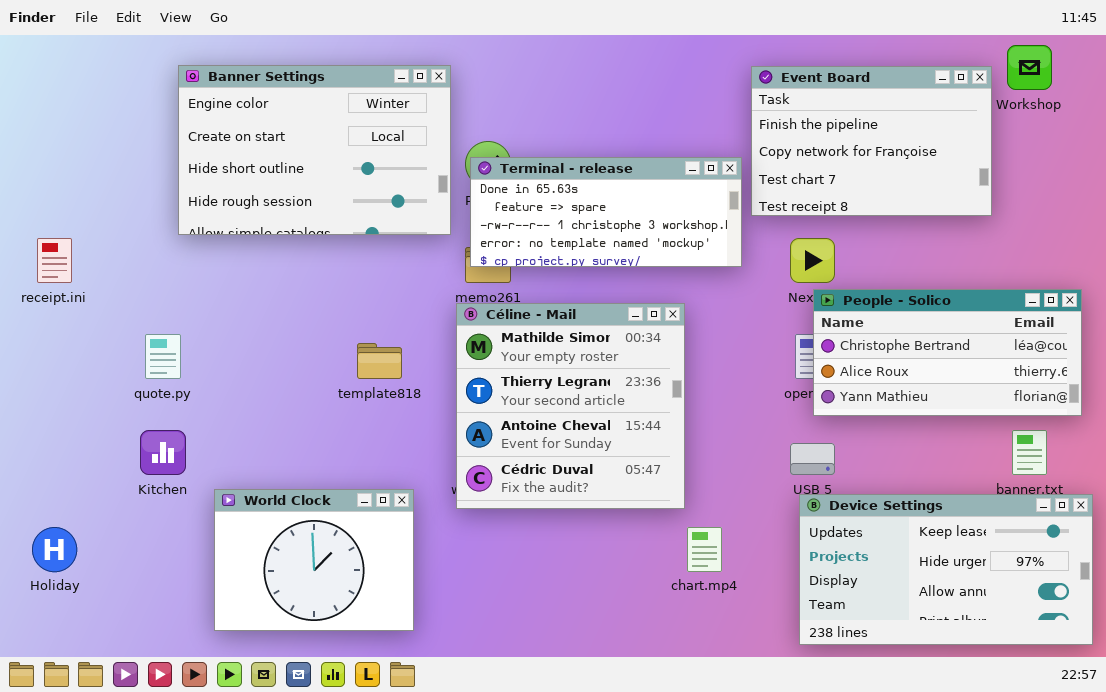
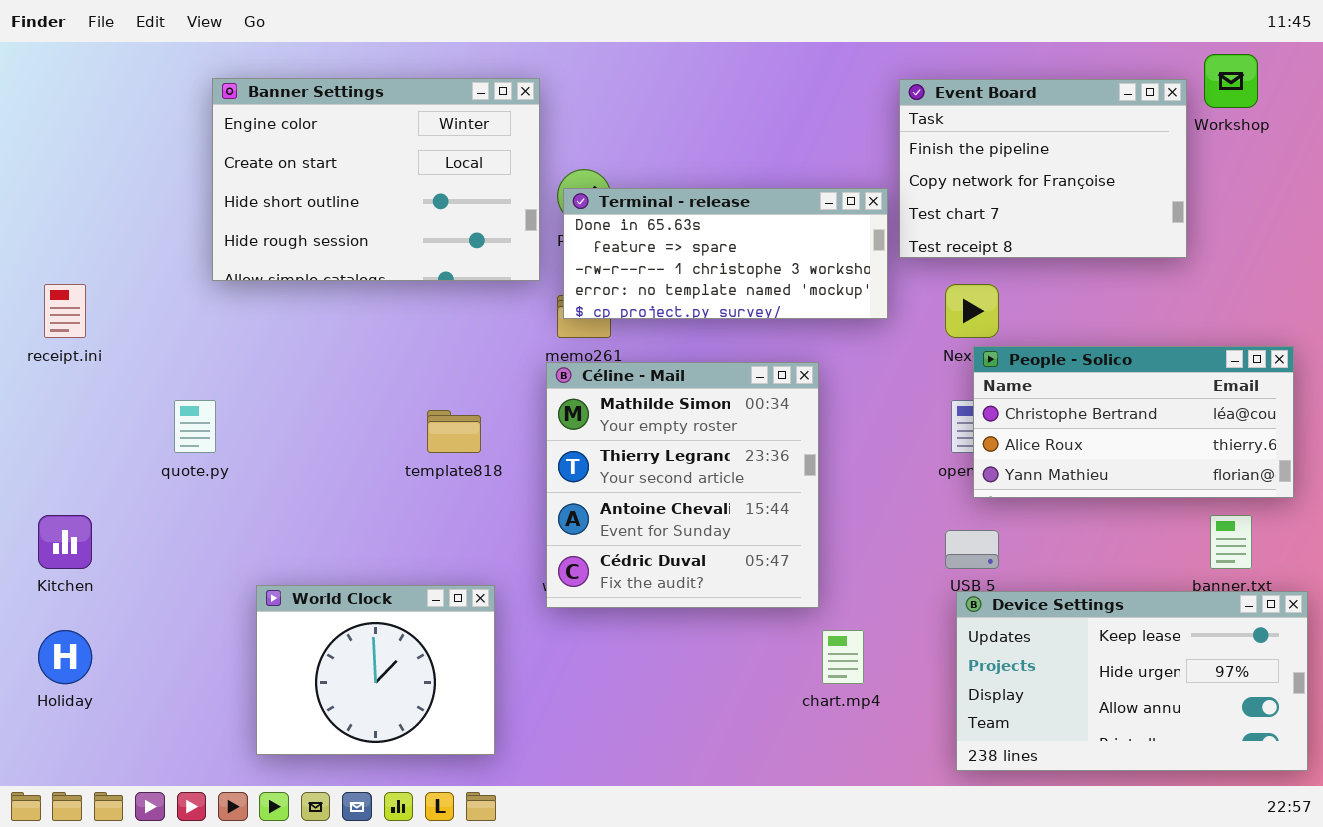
Kitchen: [140,430,186,475] -> [38,515,92,569], moved

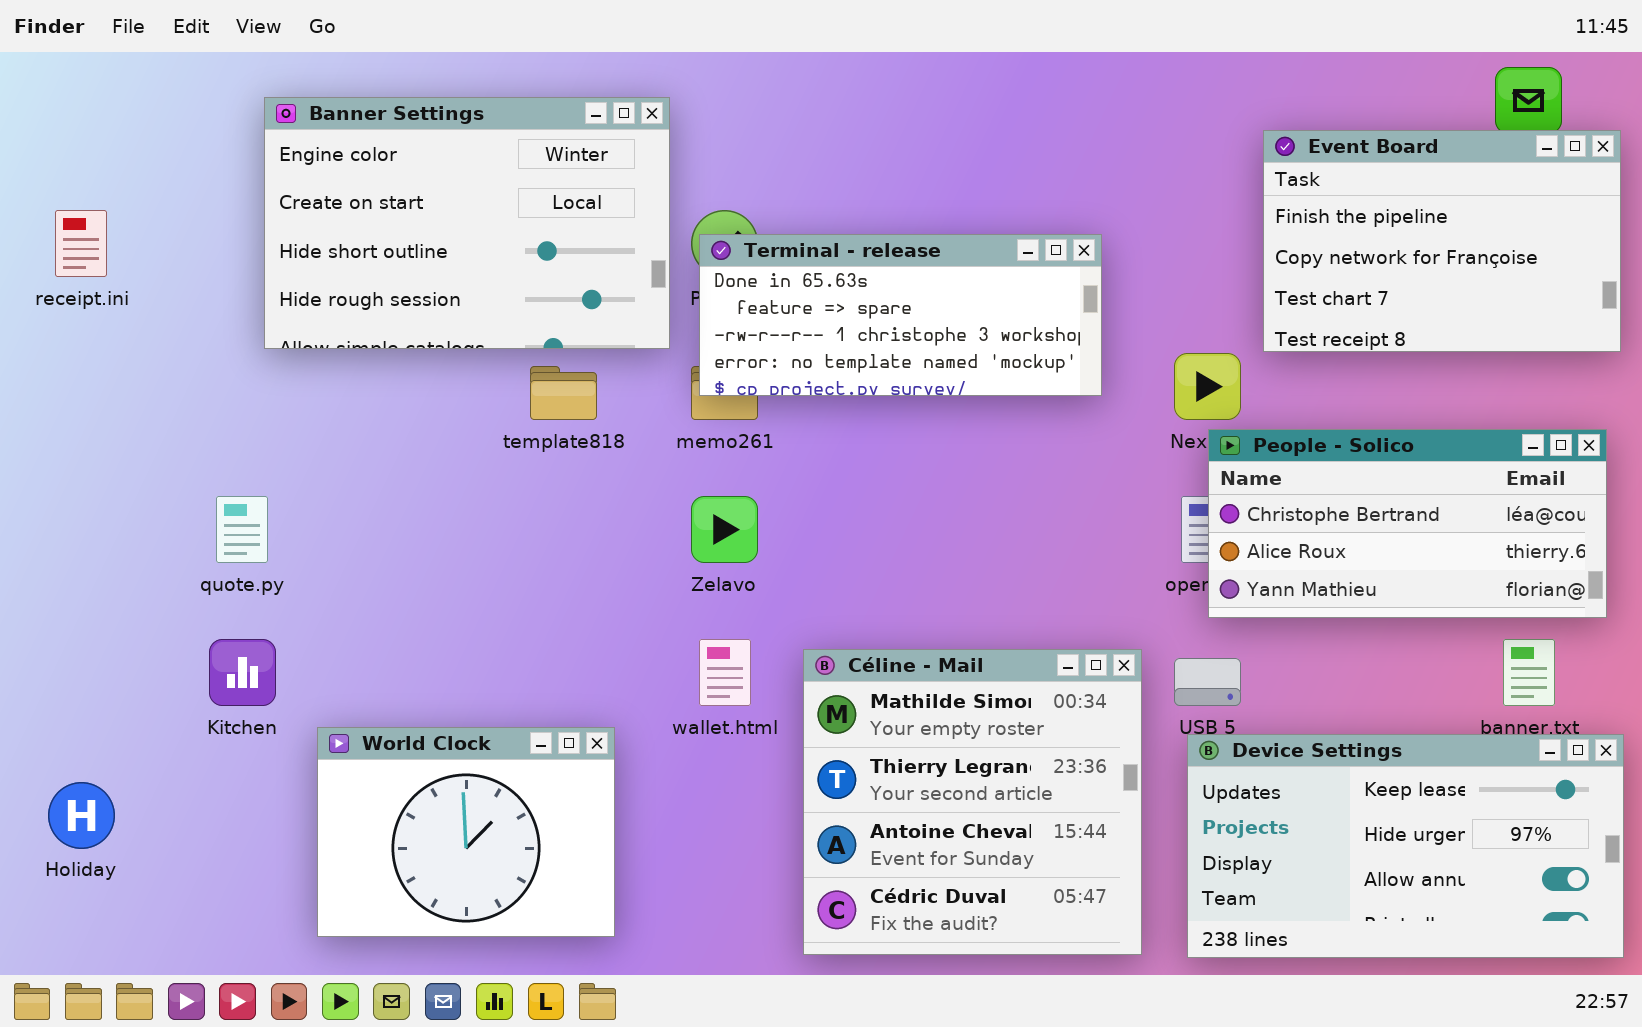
Event Board: [899,79,1187,258] -> [1263,130,1621,352], moved
receipt.ini: [44,284,86,338] -> [55,210,107,277], moved
Céline - Mail: [546,362,819,608] -> [803,649,1142,955], moved
template818: [427,410,481,453] -> [530,366,597,420], moved
Kitchen: [38,515,92,569] -> [209,639,276,706], moved

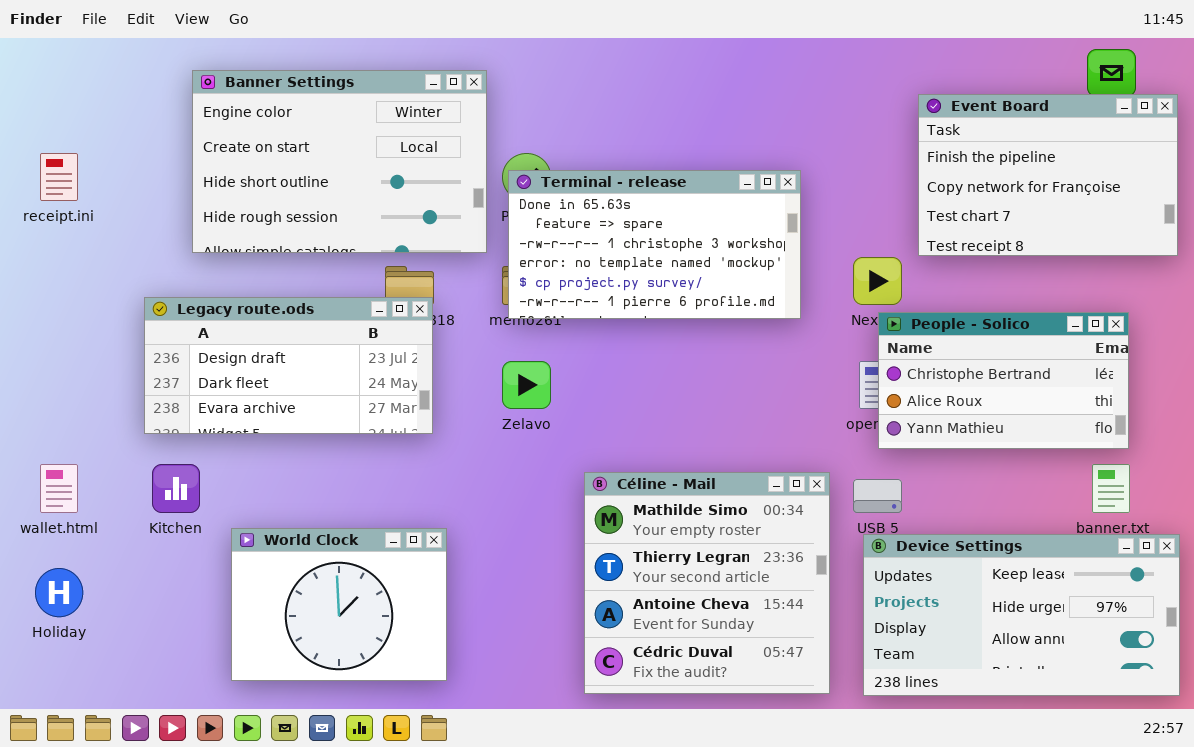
Terminal - release: [699,234,1102,396] -> [508,170,801,319], resized
Legacy route.ods: none -> [144,297,433,434], opened
People - Solico: [1208,429,1607,618] -> [878,312,1129,449], resized
wallet.html: [699,639,751,706] -> [40,464,78,513], moved

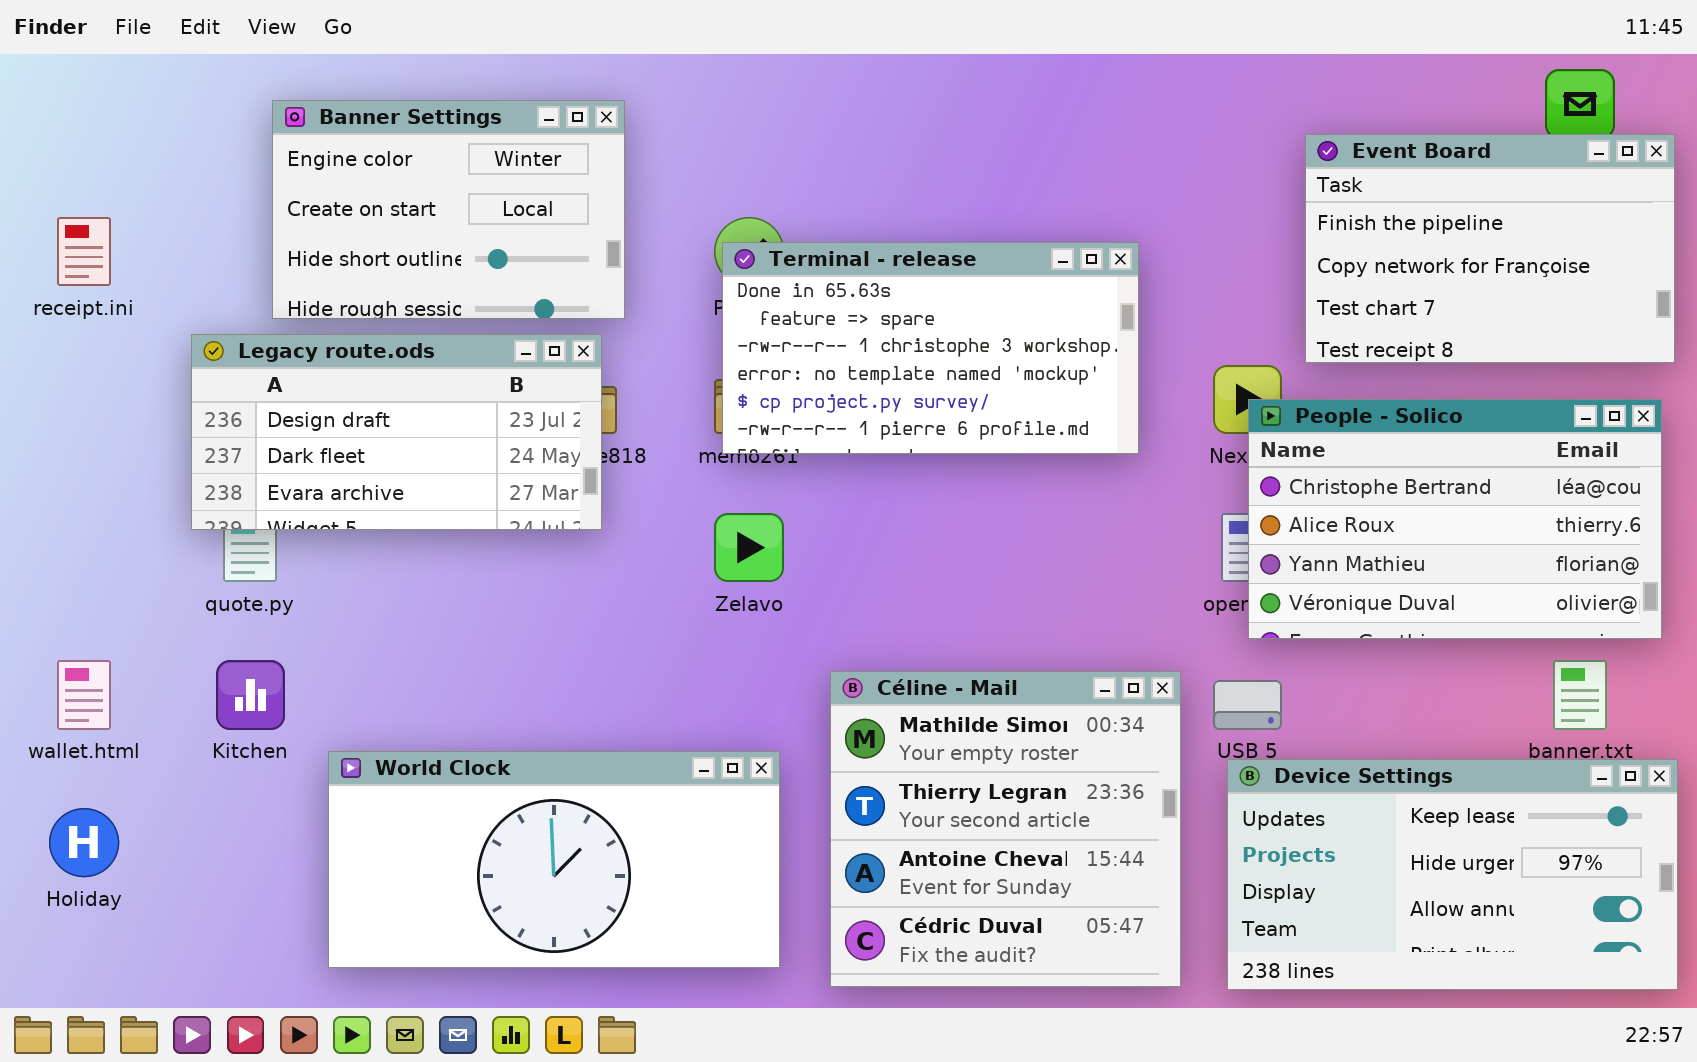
Banner Settings: [192,70,487,253] -> [272,100,625,319], resized
Legacy route.ods: [144,297,433,434] -> [191,334,602,530], moved
People - Solico: [878,312,1129,449] -> [1248,399,1662,639], resized
World Clock: [231,528,447,681] -> [328,751,780,968], resized

